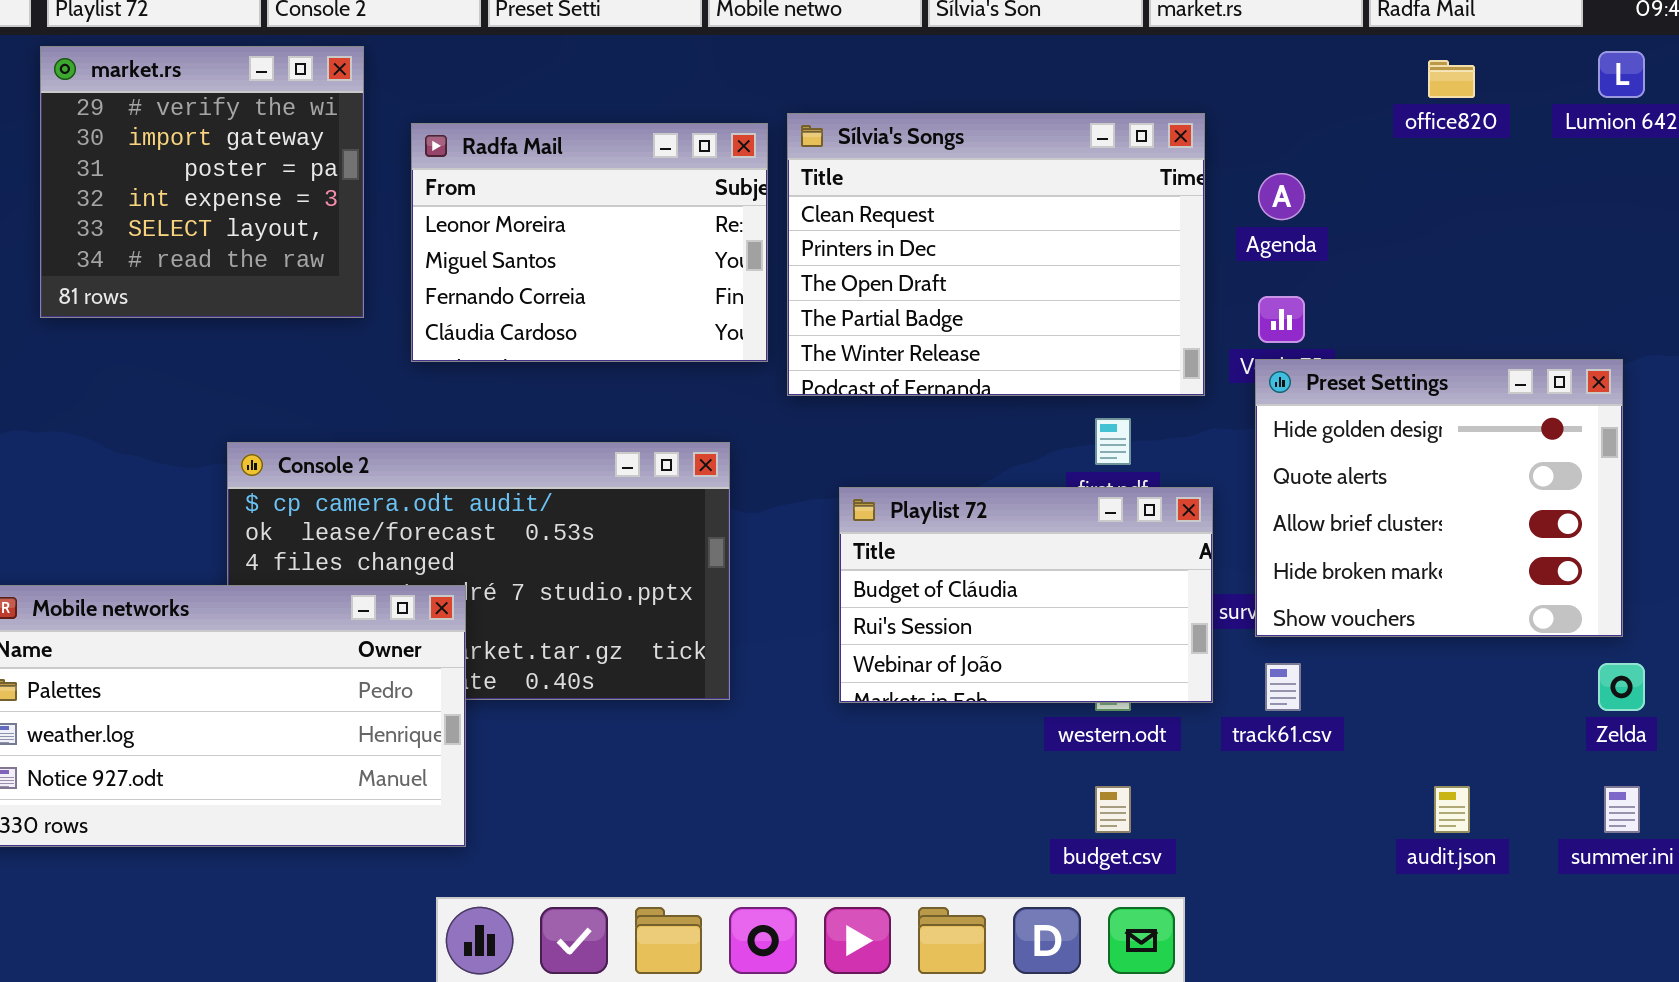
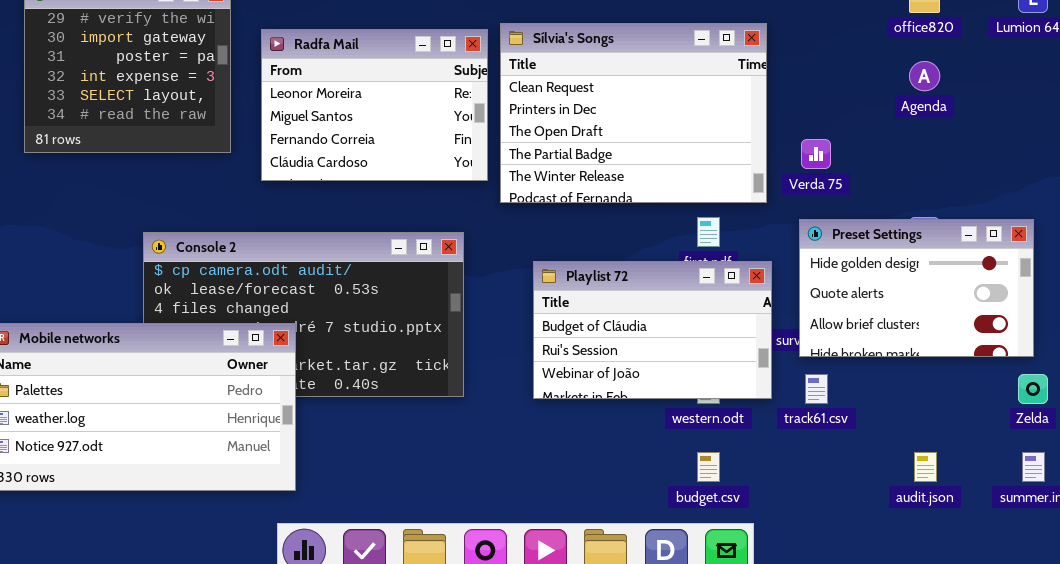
Agenda: [1258,173,1305,220] -> [909,61,940,91], moved
Preset Settings: [1255,359,1623,637] -> [799,219,1034,357], resized

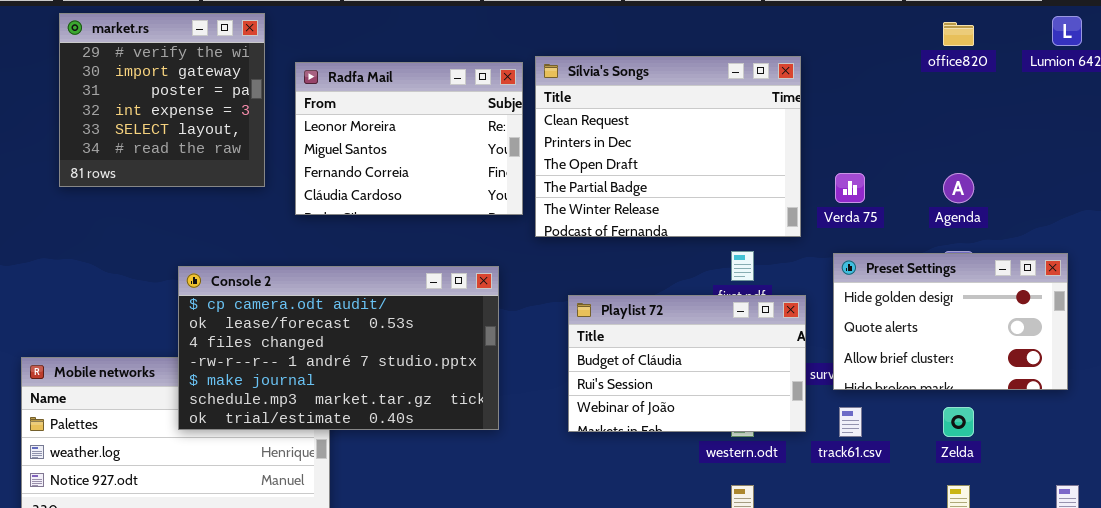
Agenda: [909,61,940,91] -> [943,173,974,203], moved
Console 2: [143,232,464,397] -> [178,266,499,430], raised
Zelda: [1018,374,1048,404] -> [943,407,974,437], moved

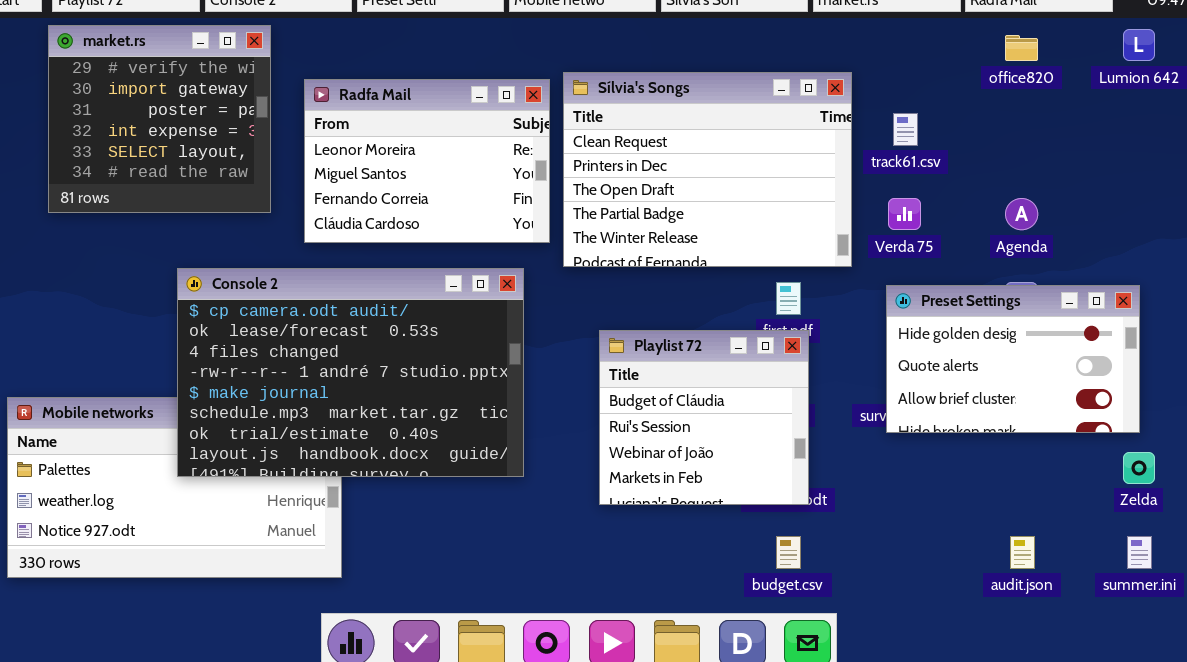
Console 2: [178,266,499,430] -> [177,268,524,477], resized
Playlist 72: [568,295,806,432] -> [599,330,809,505], resized
track61.csv: [839,407,862,437] -> [893,113,918,146], moved
Zelda: [943,407,974,437] -> [1123,452,1155,484], moved

